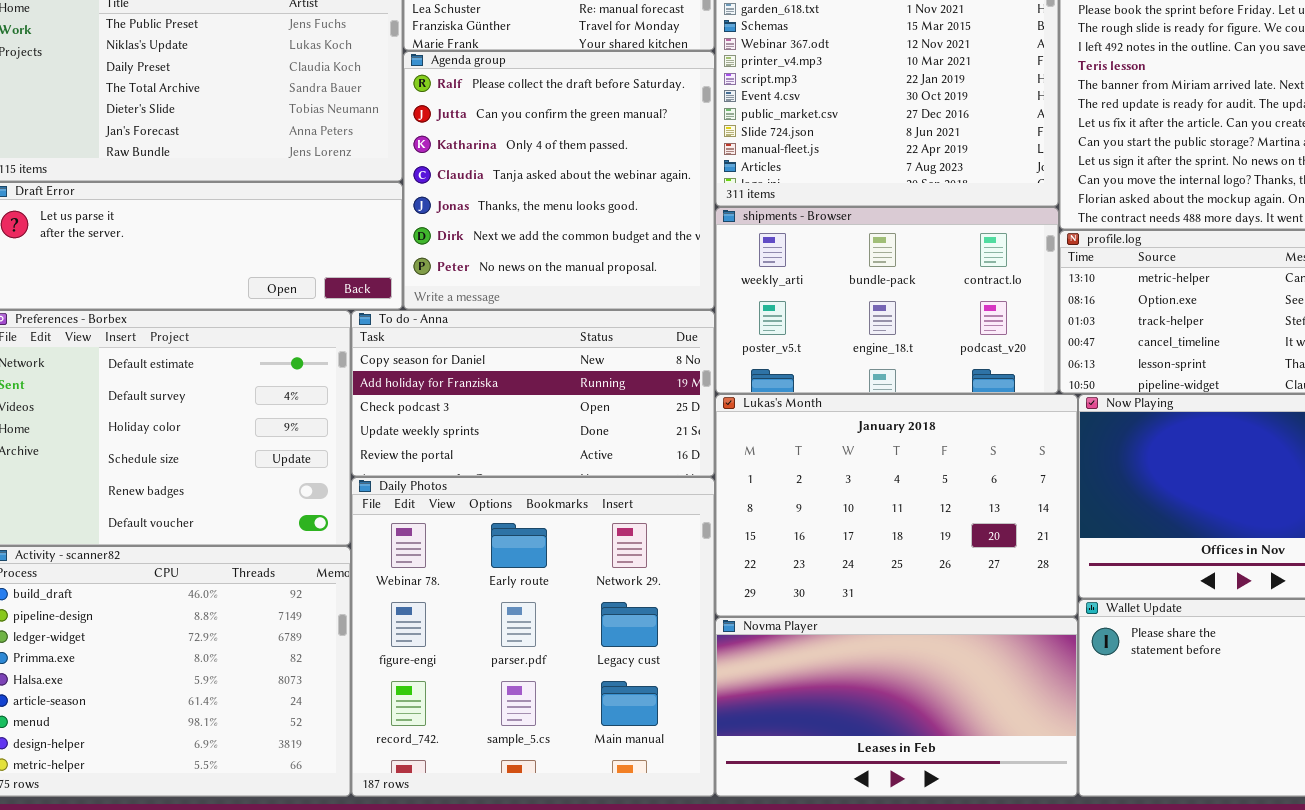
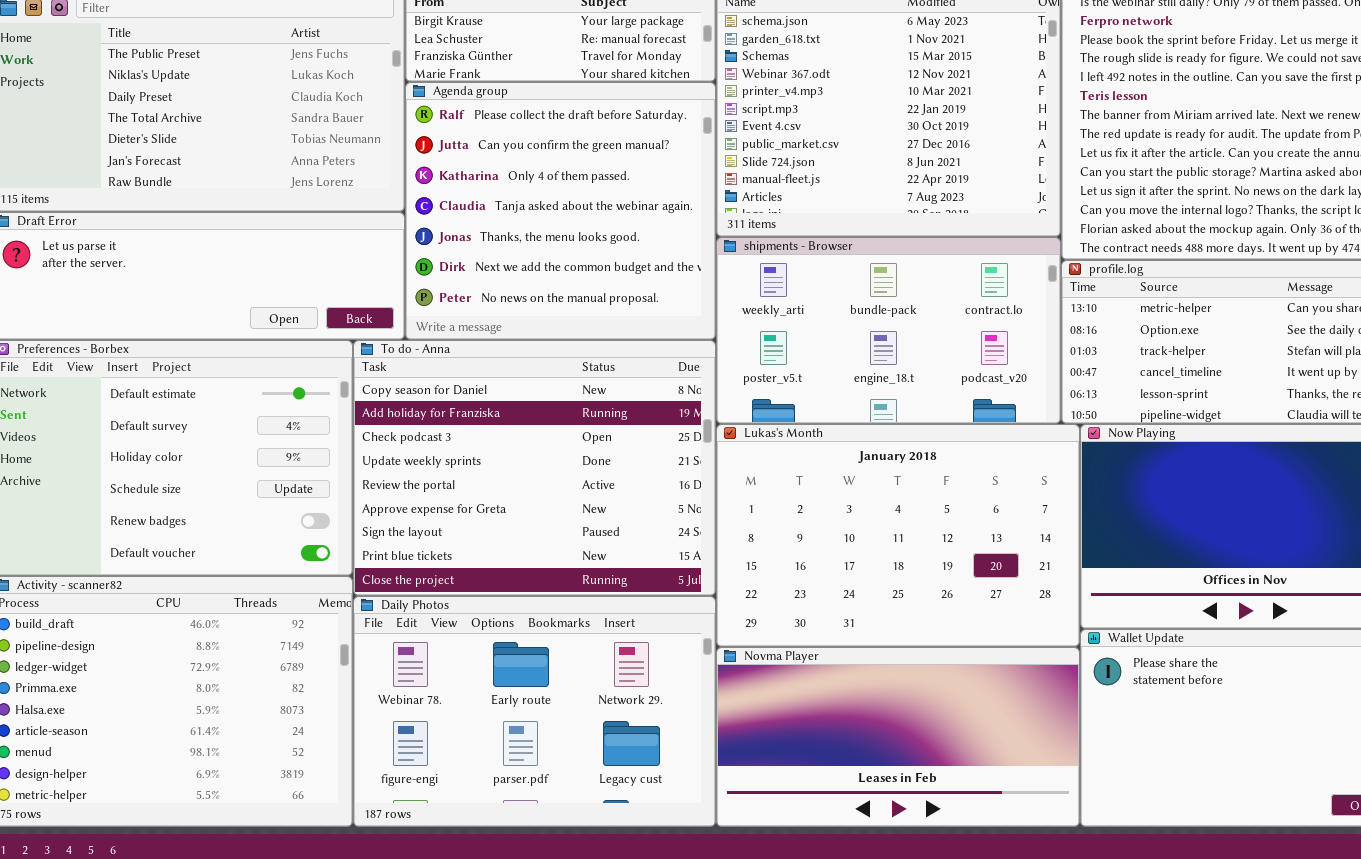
To do - Anna: [351,310,715,477] -> [353,340,716,596], resized
Daily Photos: [351,477,715,797] -> [353,596,716,827], resized

